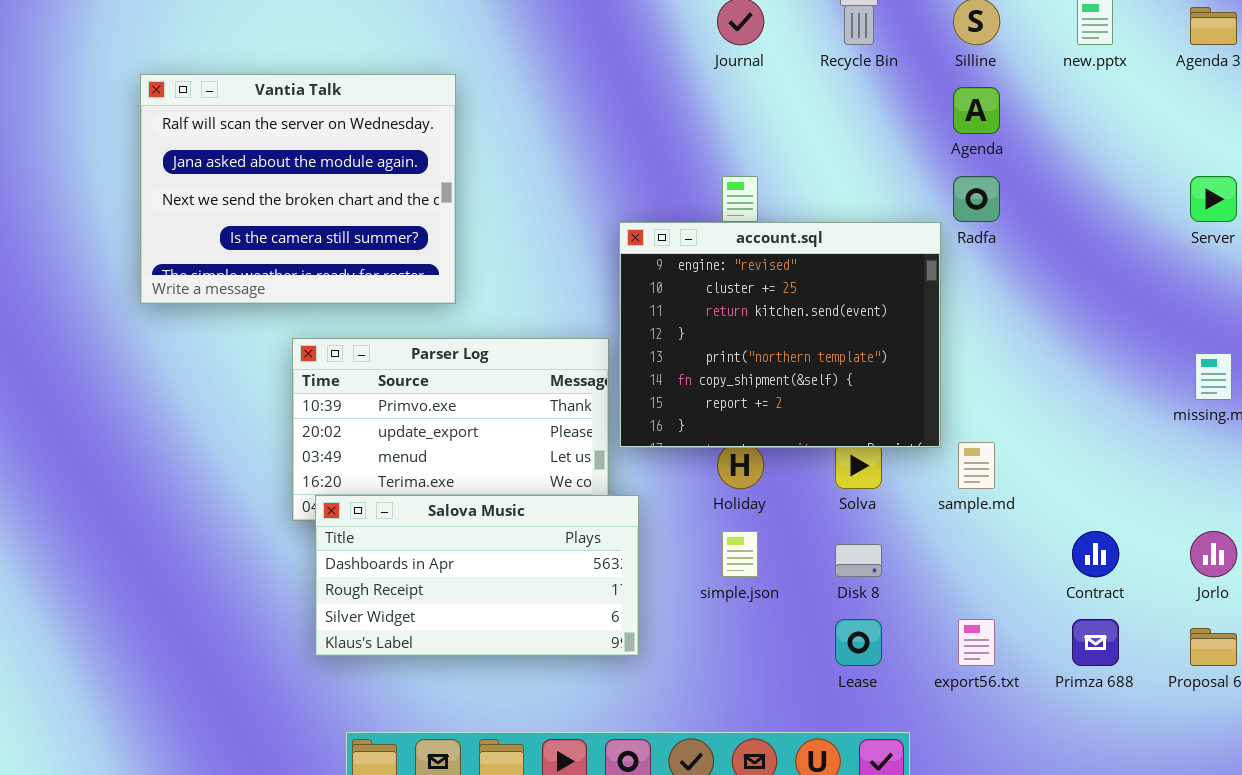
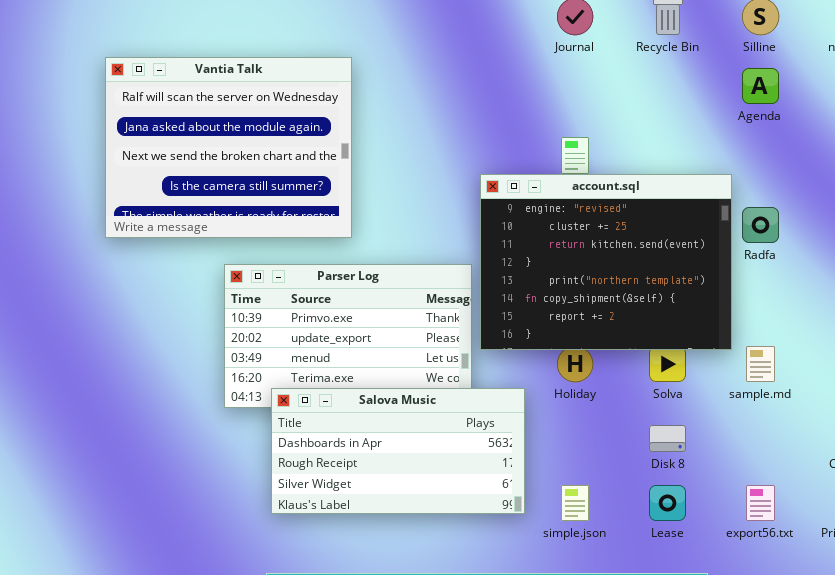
Radfa: [953,176,1000,222] -> [742,207,779,243], moved
Salova Music: [315,495,639,656] -> [271,388,525,514], moved
simple.json: [722,531,758,577] -> [561,485,589,521], moved

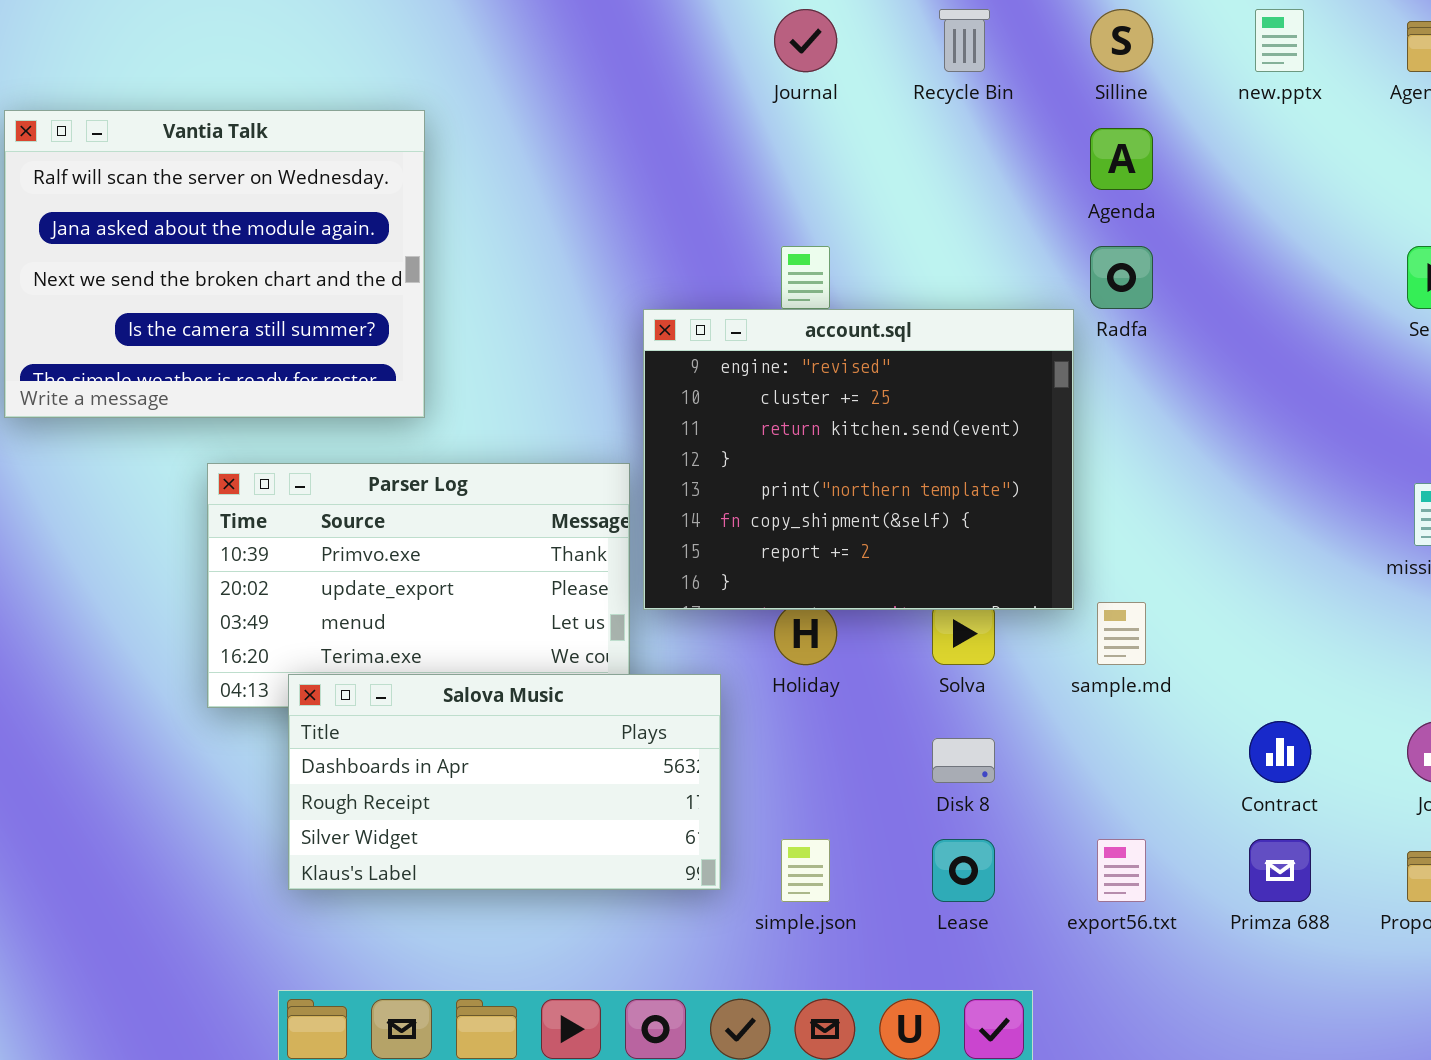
Radfa: [742,207,779,243] -> [1090,246,1153,309], moved

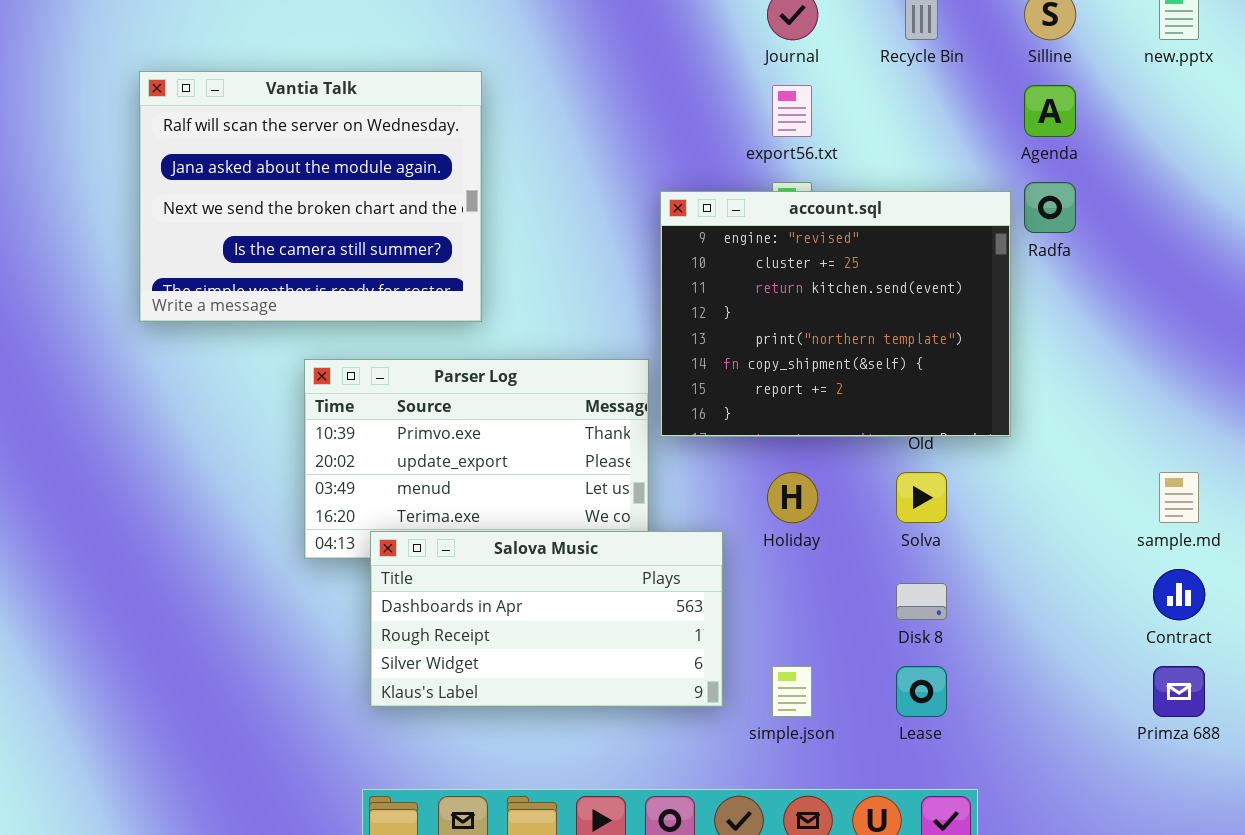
account.sql: [643,309,1074,610] -> [660,191,1011,437], moved
sample.md: [1097,602,1146,665] -> [1159,472,1199,523], moved
export56.txt: [1097,839,1146,902] -> [772,85,812,137], moved

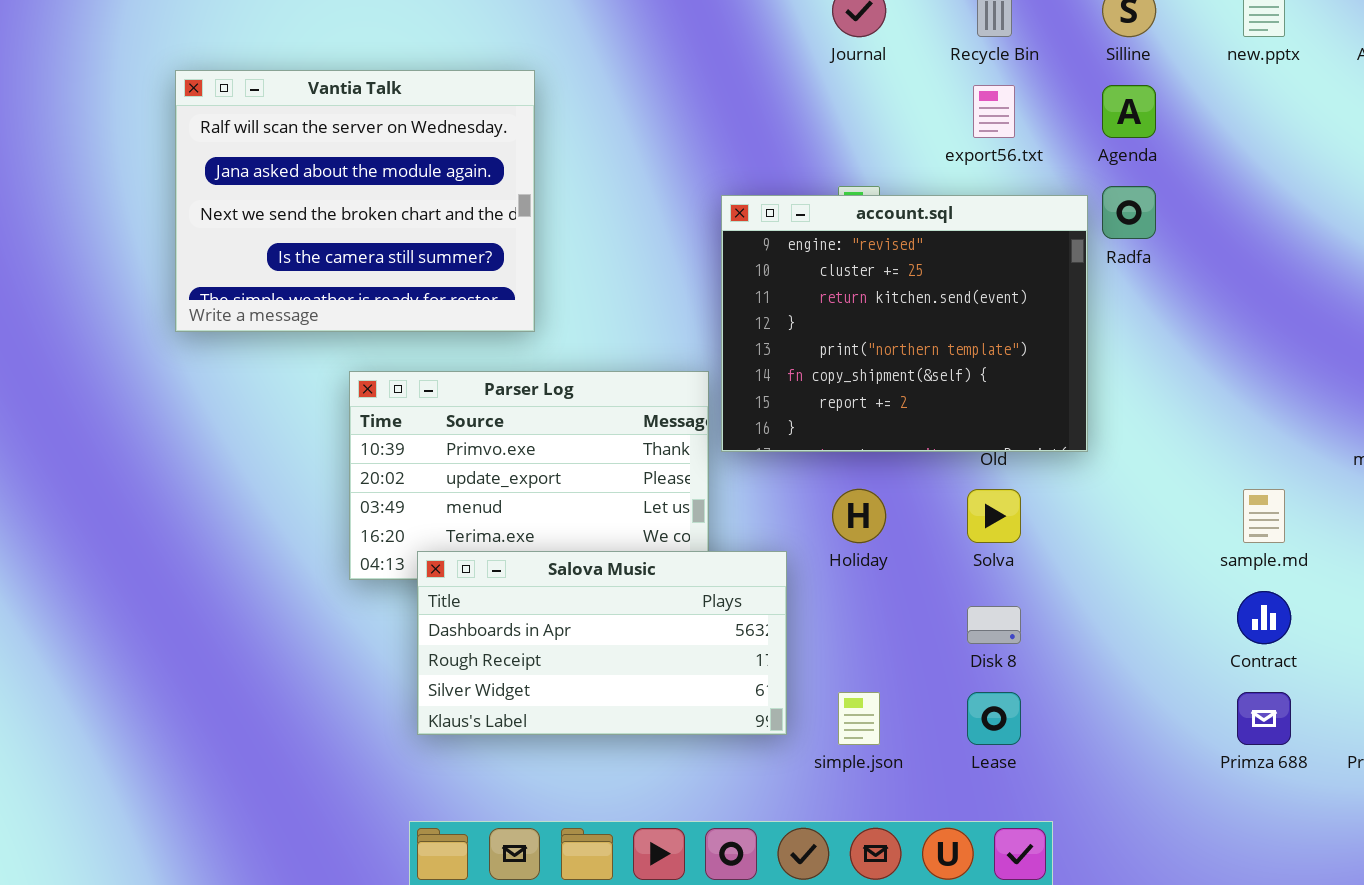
export56.txt: [772,85,812,137] -> [973,85,1015,138], moved

